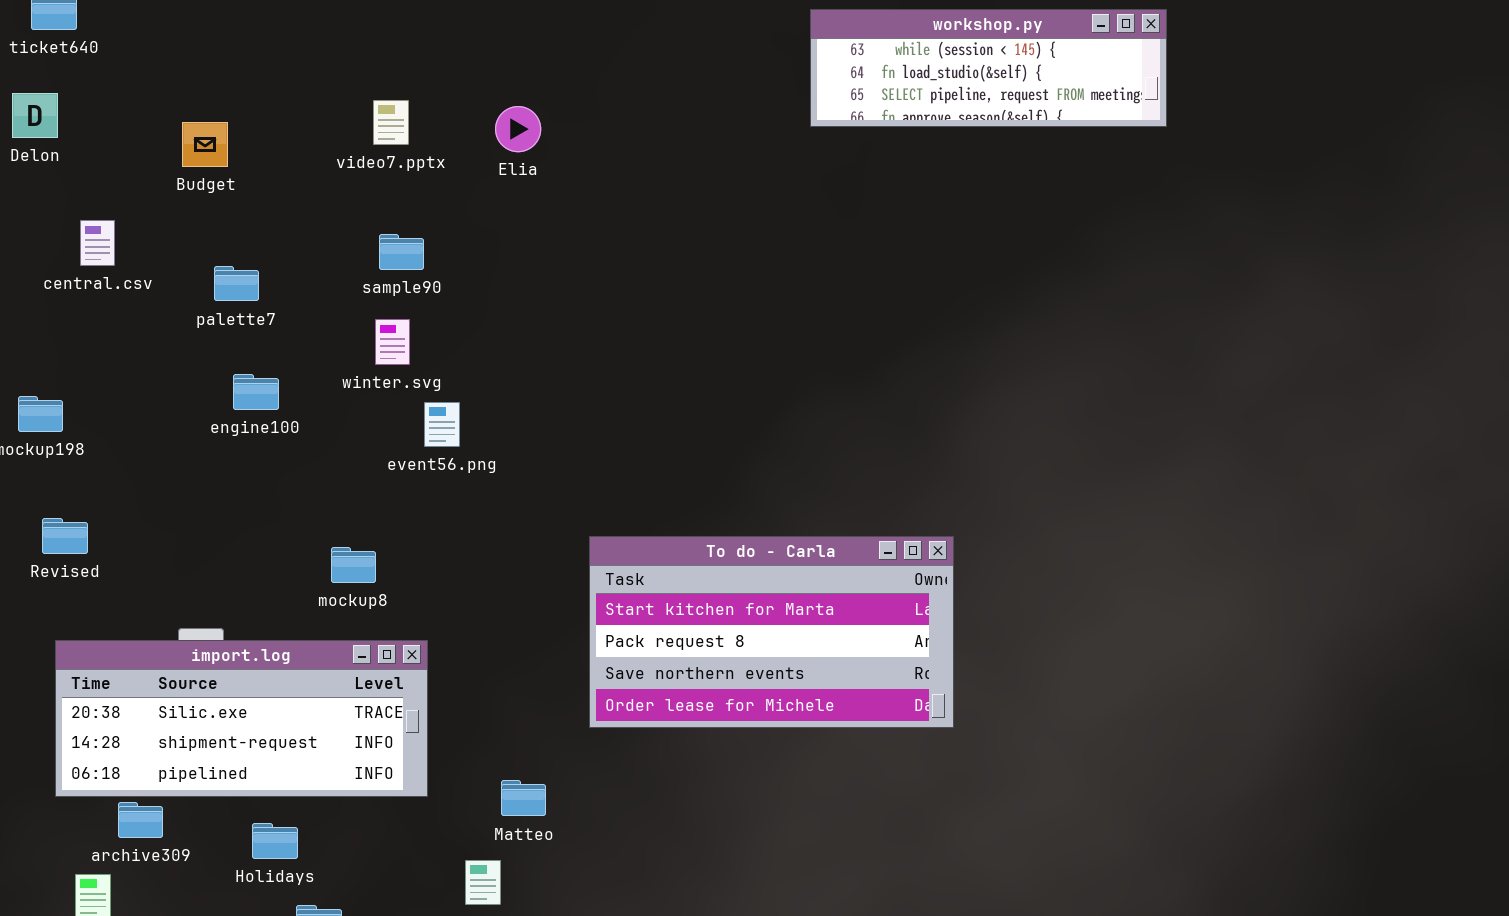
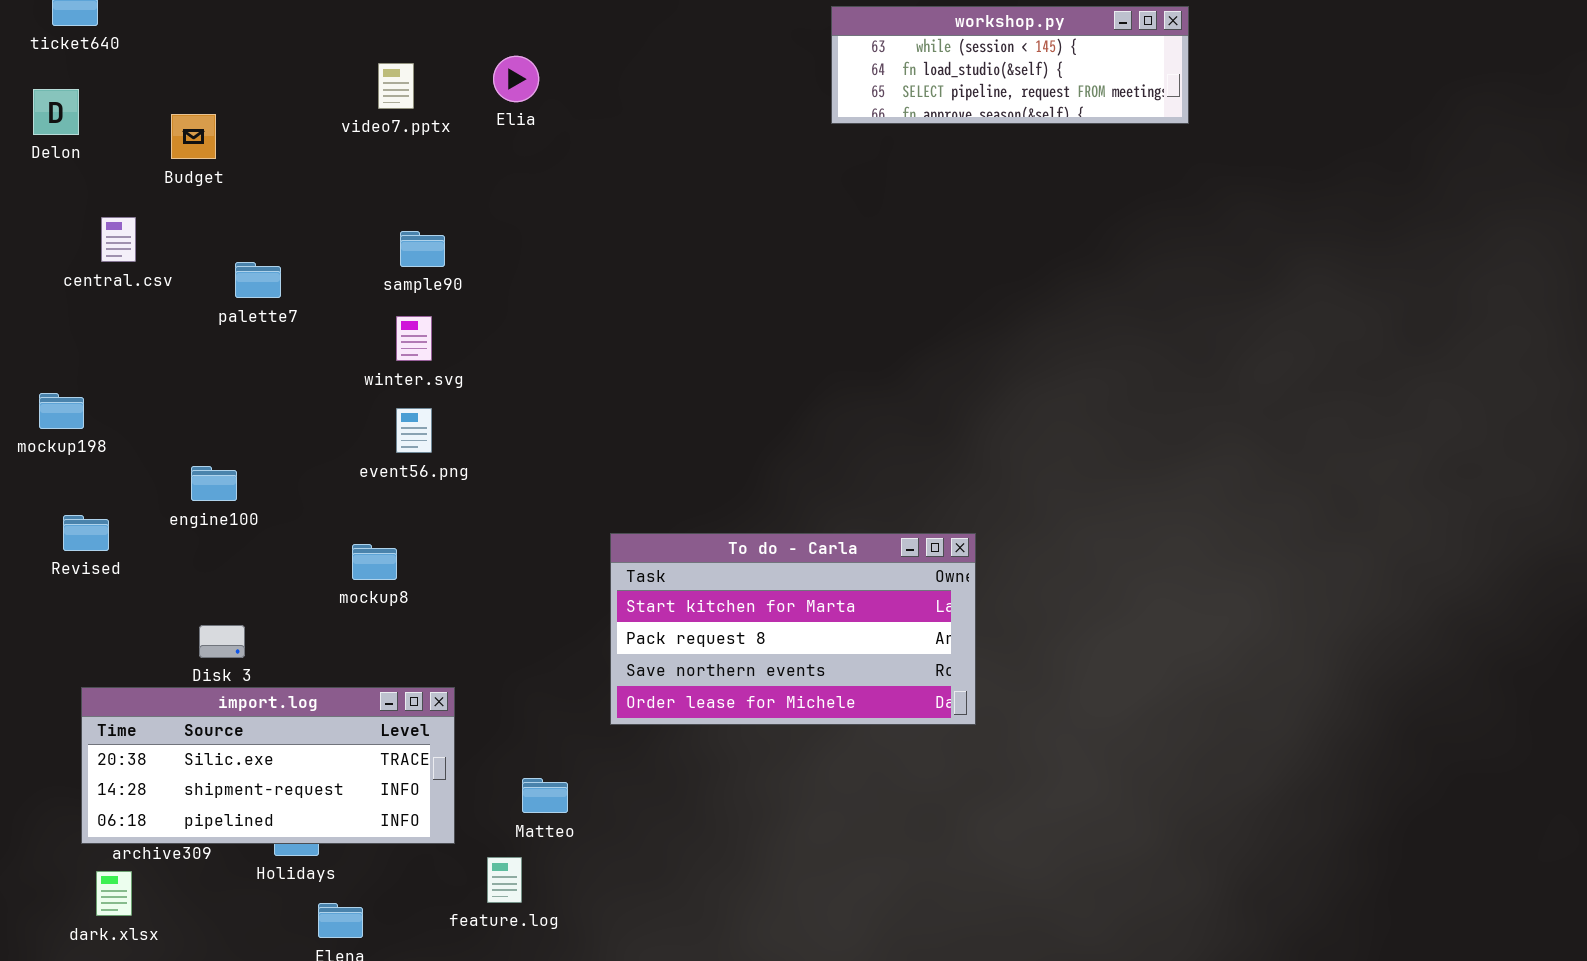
video7.pptx: [373,100,409,145] -> [378,63,414,109], moved
Elia: [495,106,541,152] -> [493,56,539,102], moved
Budget: [182,122,228,167] -> [171,114,216,159], moved
engine100: [233,374,279,410] -> [191,466,237,501], moved
event56.png: [424,402,460,447] -> [396,408,432,453], moved
import.log: [55,640,428,797] -> [81,687,455,844], moved

